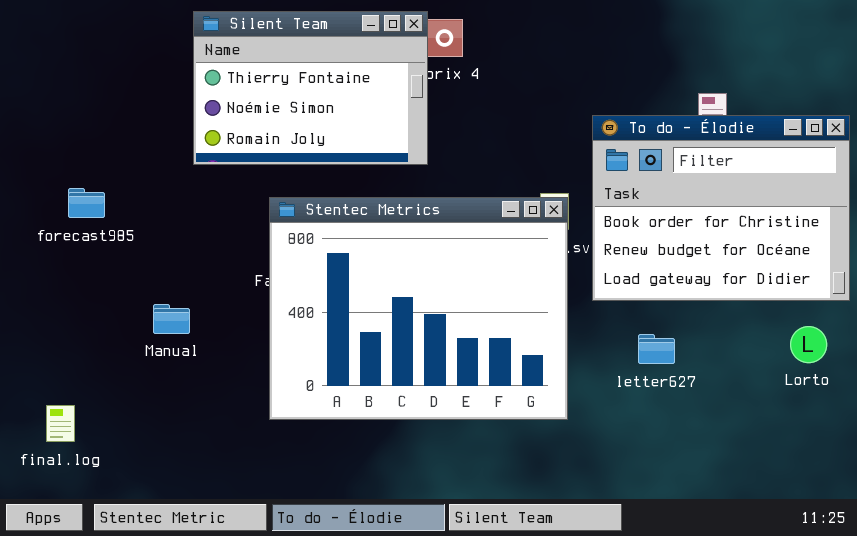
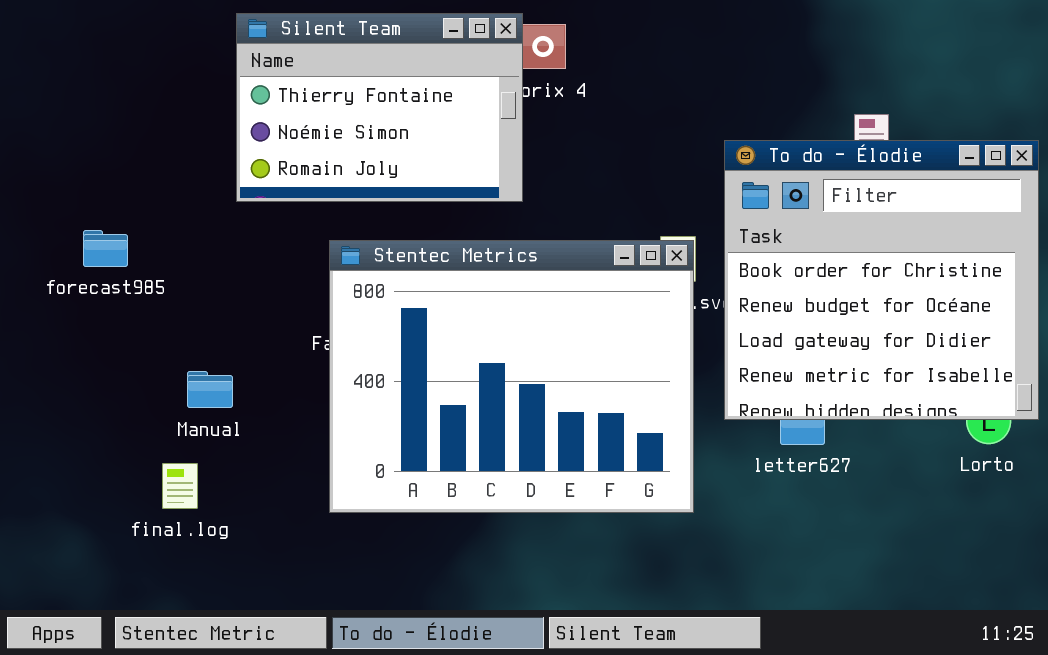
To do - Élodie: [592,115,850,301] -> [724,140,1039,420], resized
final.log: [46,405,75,442] -> [162,463,198,509], moved

